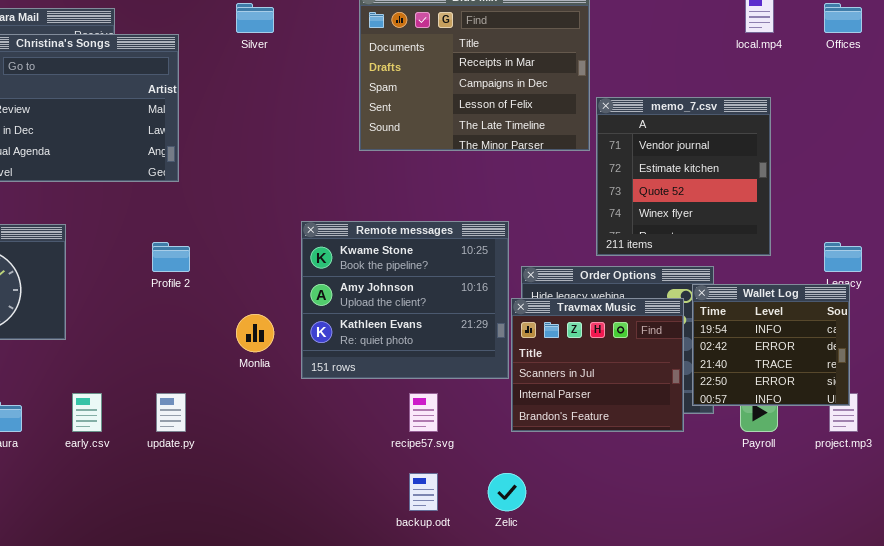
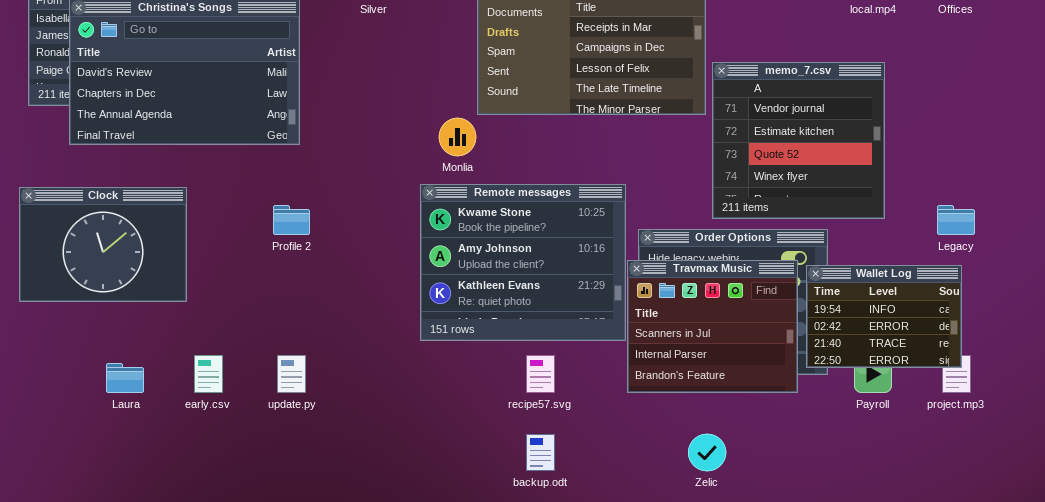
Wallet Log: [692,284,850,406] -> [806,265,962,368], resized
Monlia: [236,314,274,352] -> [439,118,476,156], moved
Zelic: [488,473,526,511] -> [688,434,726,471], moved

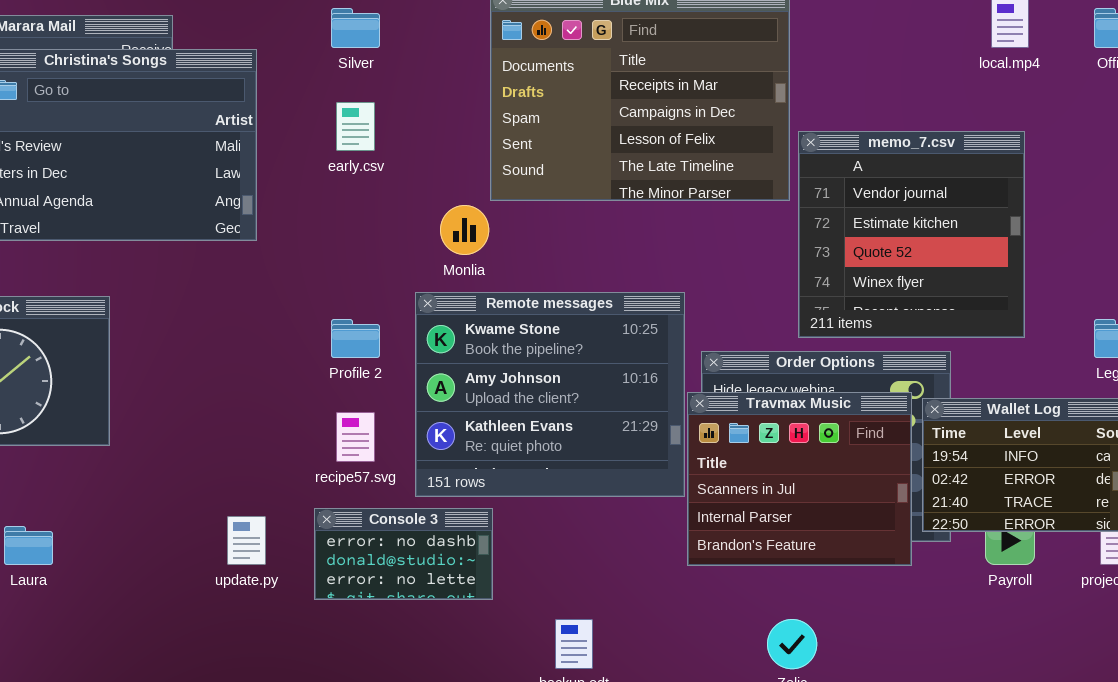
Profile 2: [273,205,310,235] -> [331,319,380,358], moved
Console 3: none -> [314,508,493,600], opened
early.csv: [194,355,223,393] -> [336,102,375,151], moved
recipe57.svg: [526,355,555,393] -> [336,412,375,462], moved

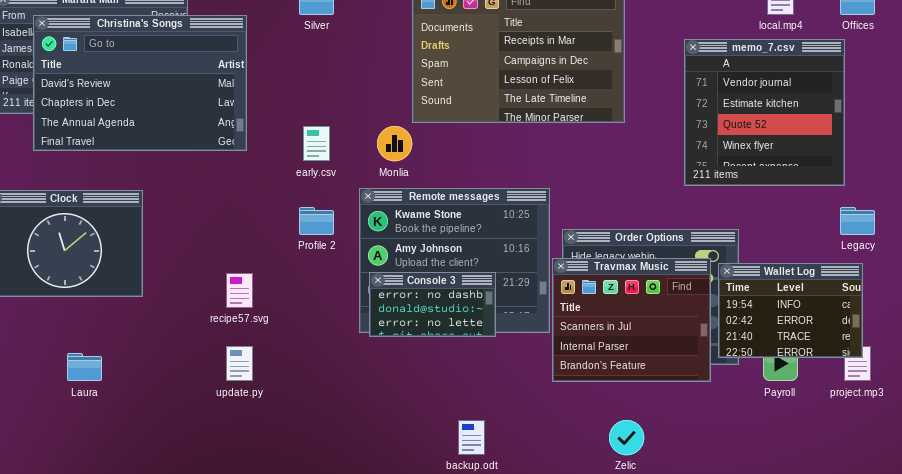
early.csv: [336,102,375,151] -> [303,126,330,161], moved
memo_7.csv: [798,131,1025,338] -> [684,39,845,186], moved
recipe57.svg: [336,412,375,462] -> [226,273,253,308], moved
Console 3: [314,508,493,600] -> [369,272,496,337], moved

